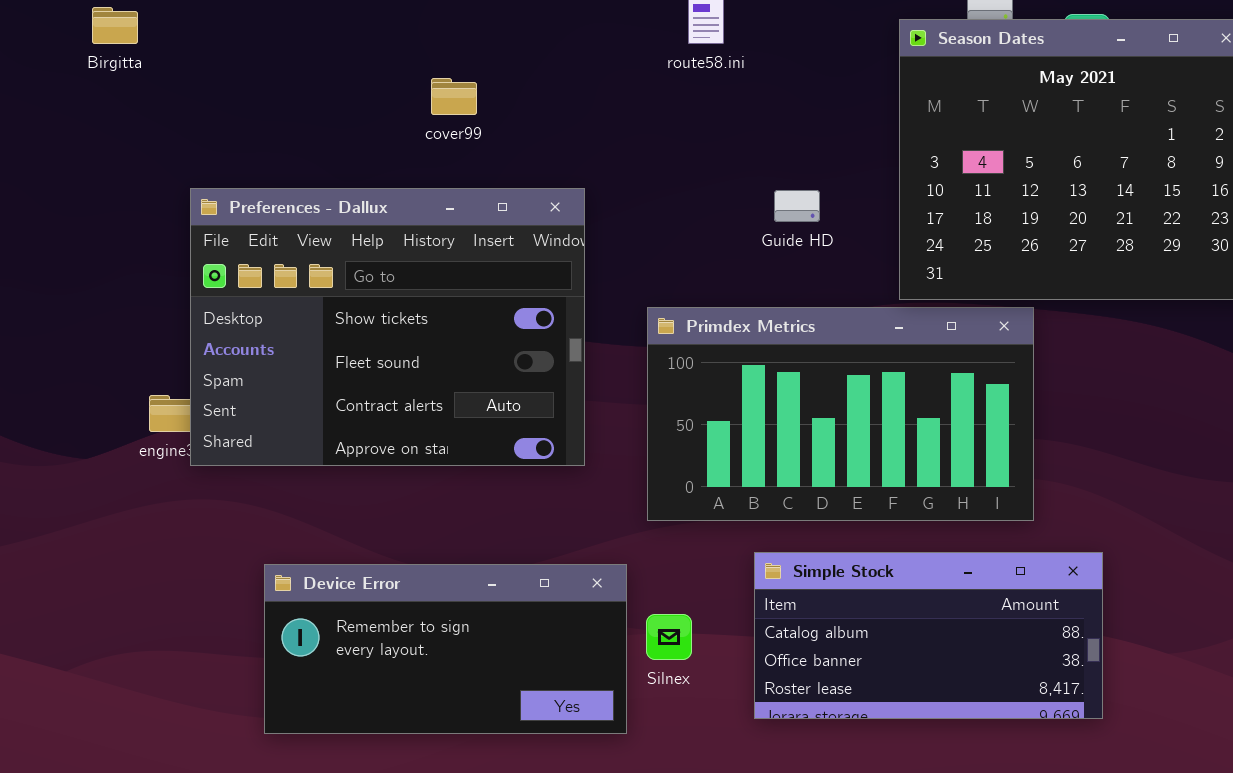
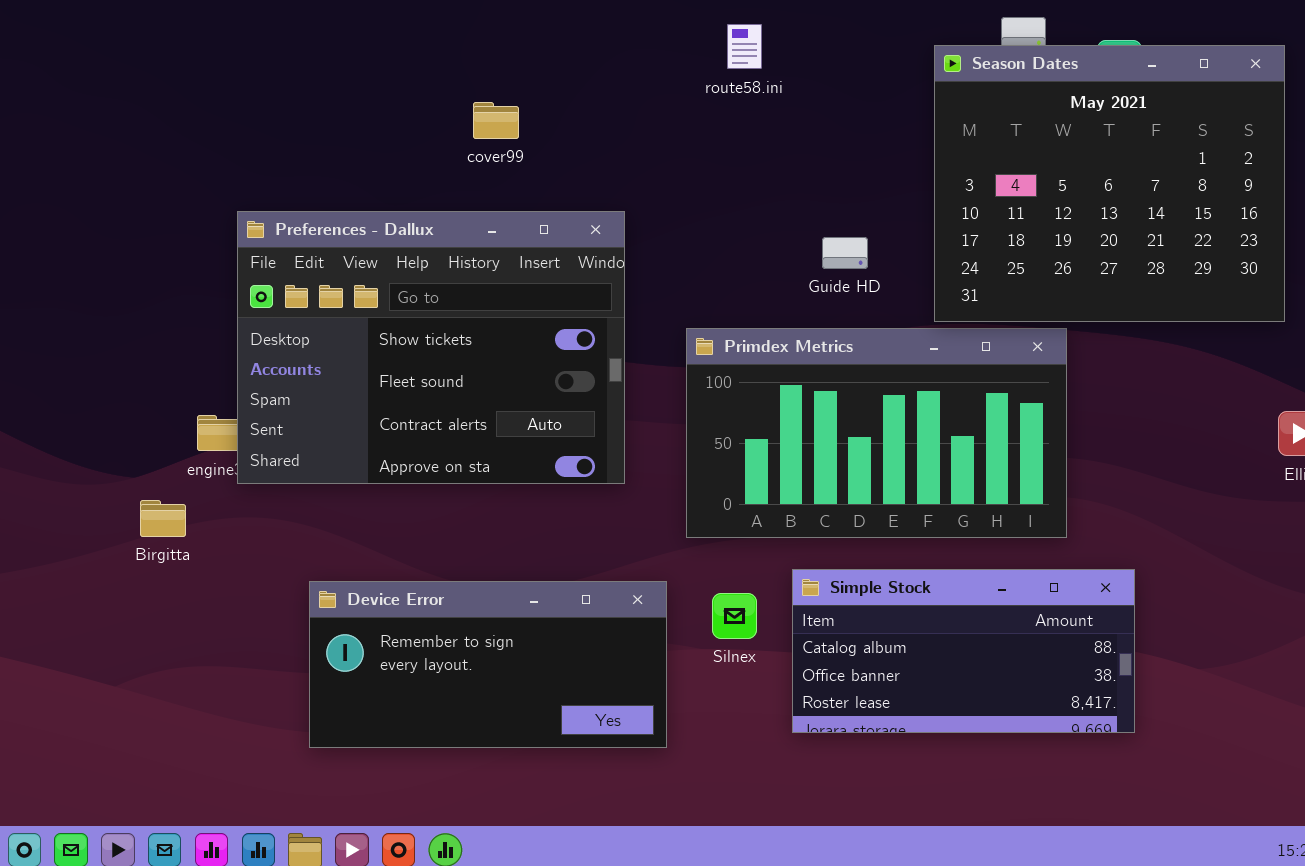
Birgitta: [92,7,138,44] -> [140,500,186,537], moved
Guide HD: [774,190,820,222] -> [822,237,868,269], moved
Silnex: [646,614,692,660] -> [712,593,757,639], moved

